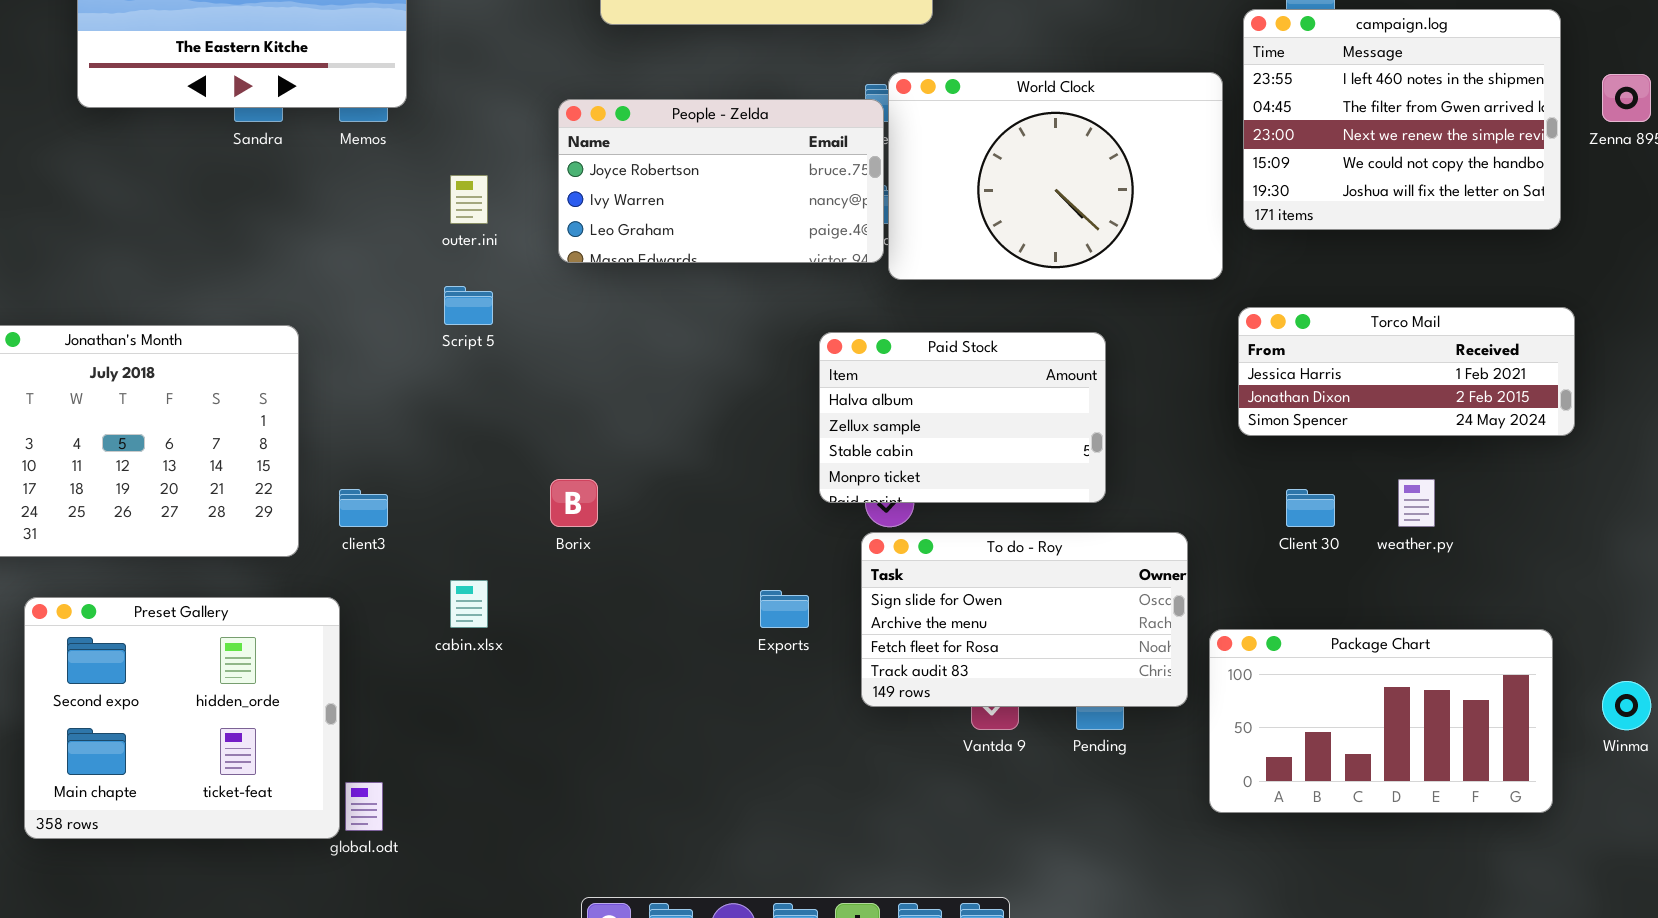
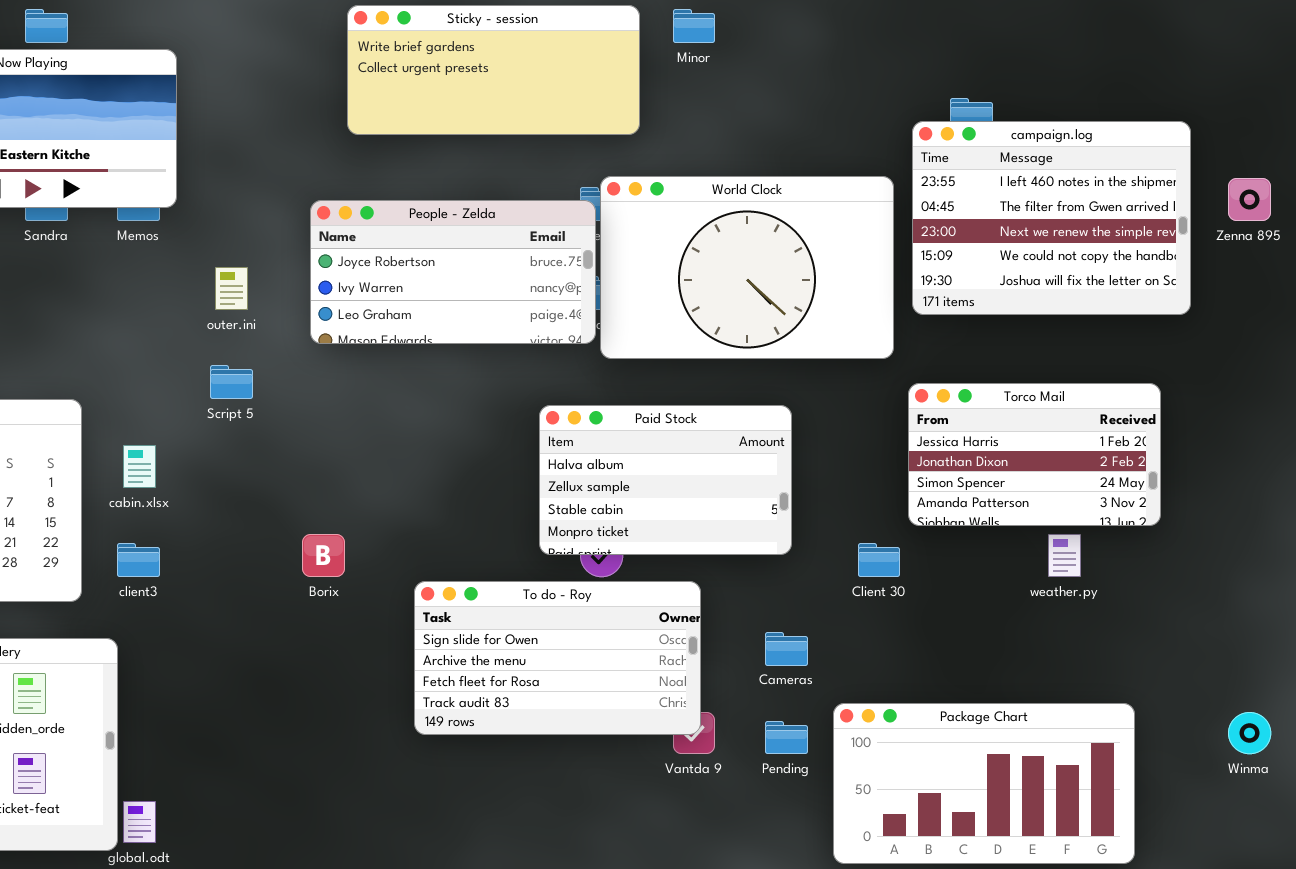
Torco Mail: [1238,307,1575,436] -> [908,383,1161,526], resized
Client 30: [1286,489,1335,527] -> [858,543,900,577], moved
To do - Roy: [861,532,1188,707] -> [414,581,701,735], moved
cabin.xlsx: [450,580,488,628] -> [123,445,156,488], moved
Package Chart: [1209,629,1553,813] -> [833,703,1135,864], moved

